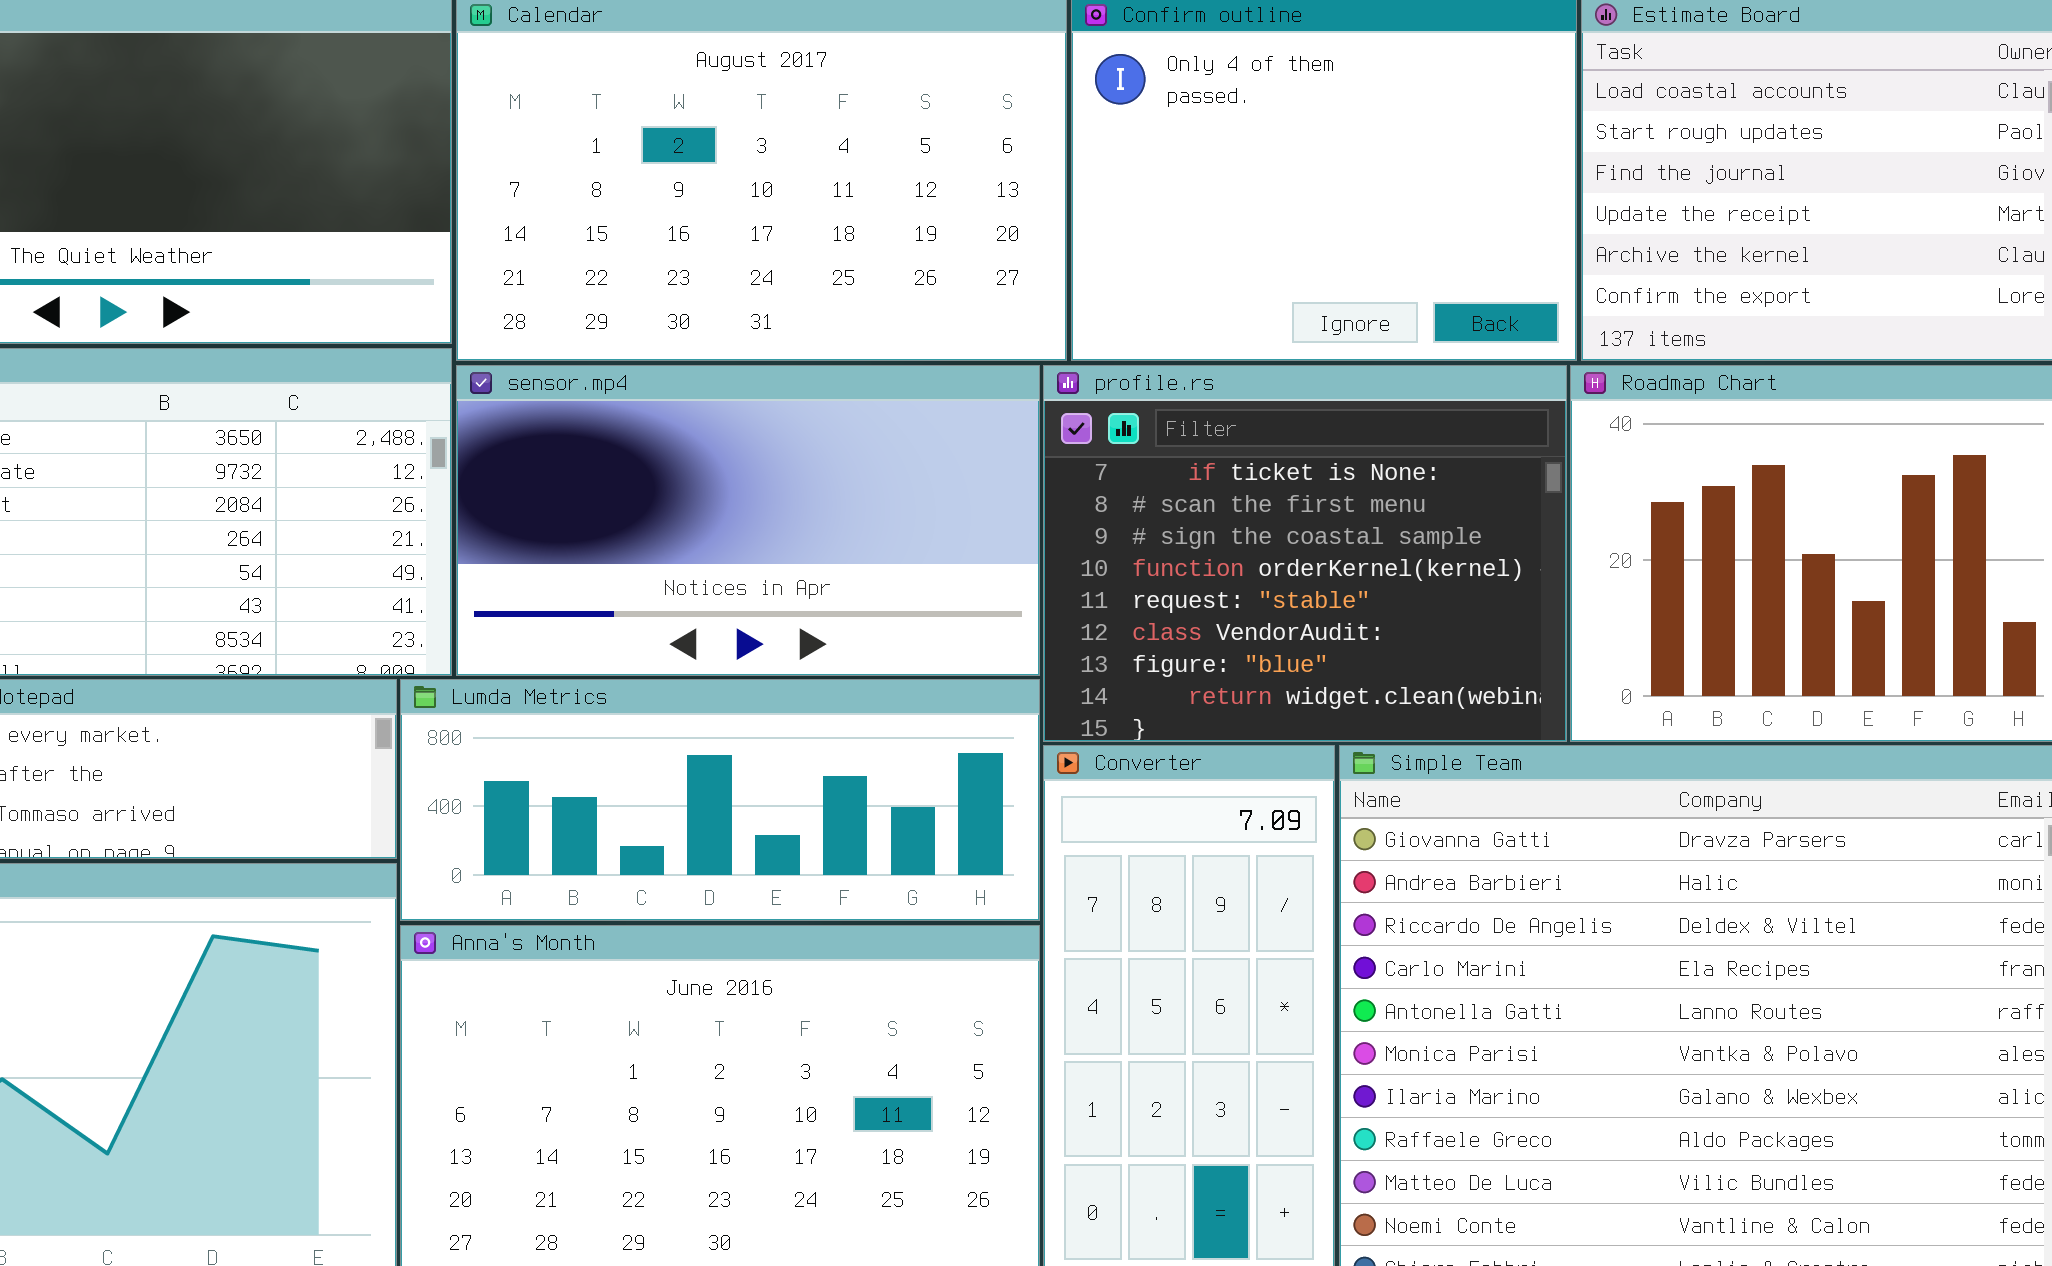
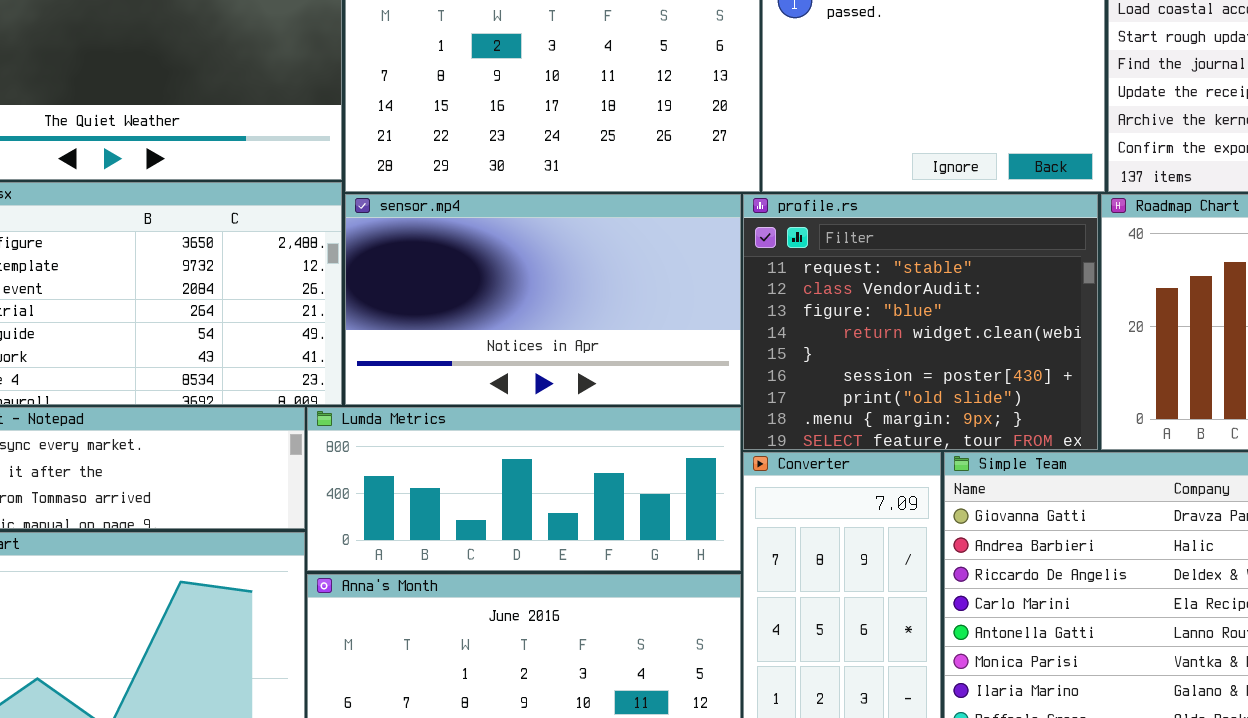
profile.rs: [1043,365,1567,742] -> [743,194,1098,450], scrolled down 4 rows

